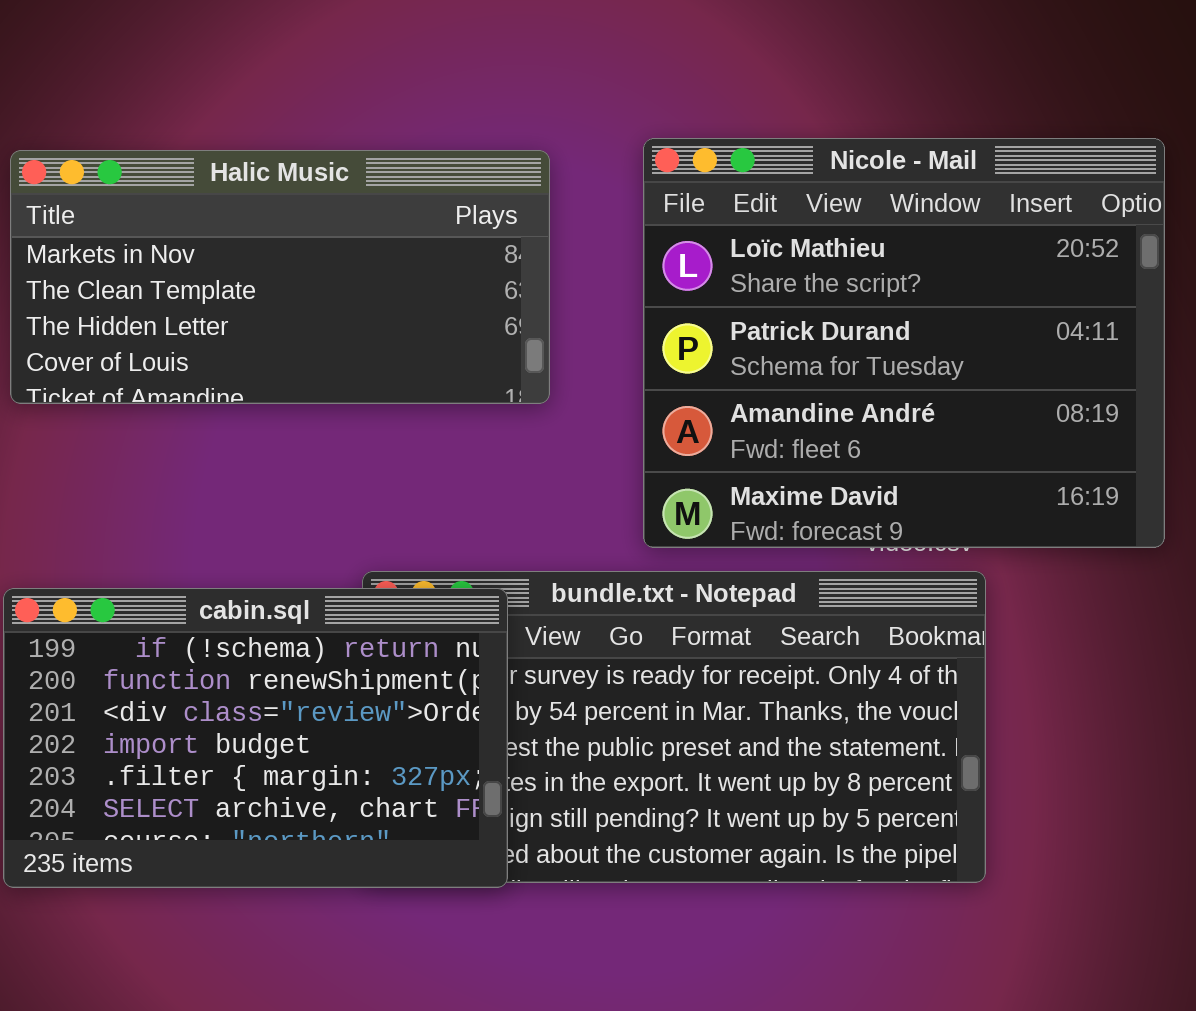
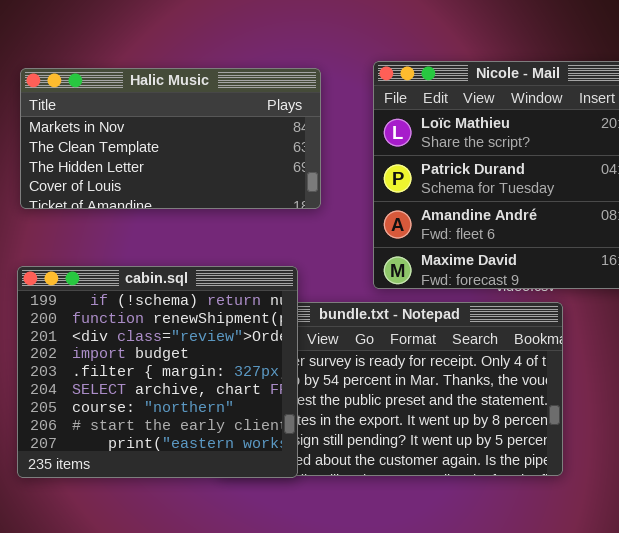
cabin.sql: [3,588,508,888] -> [17,266,298,478], resized

